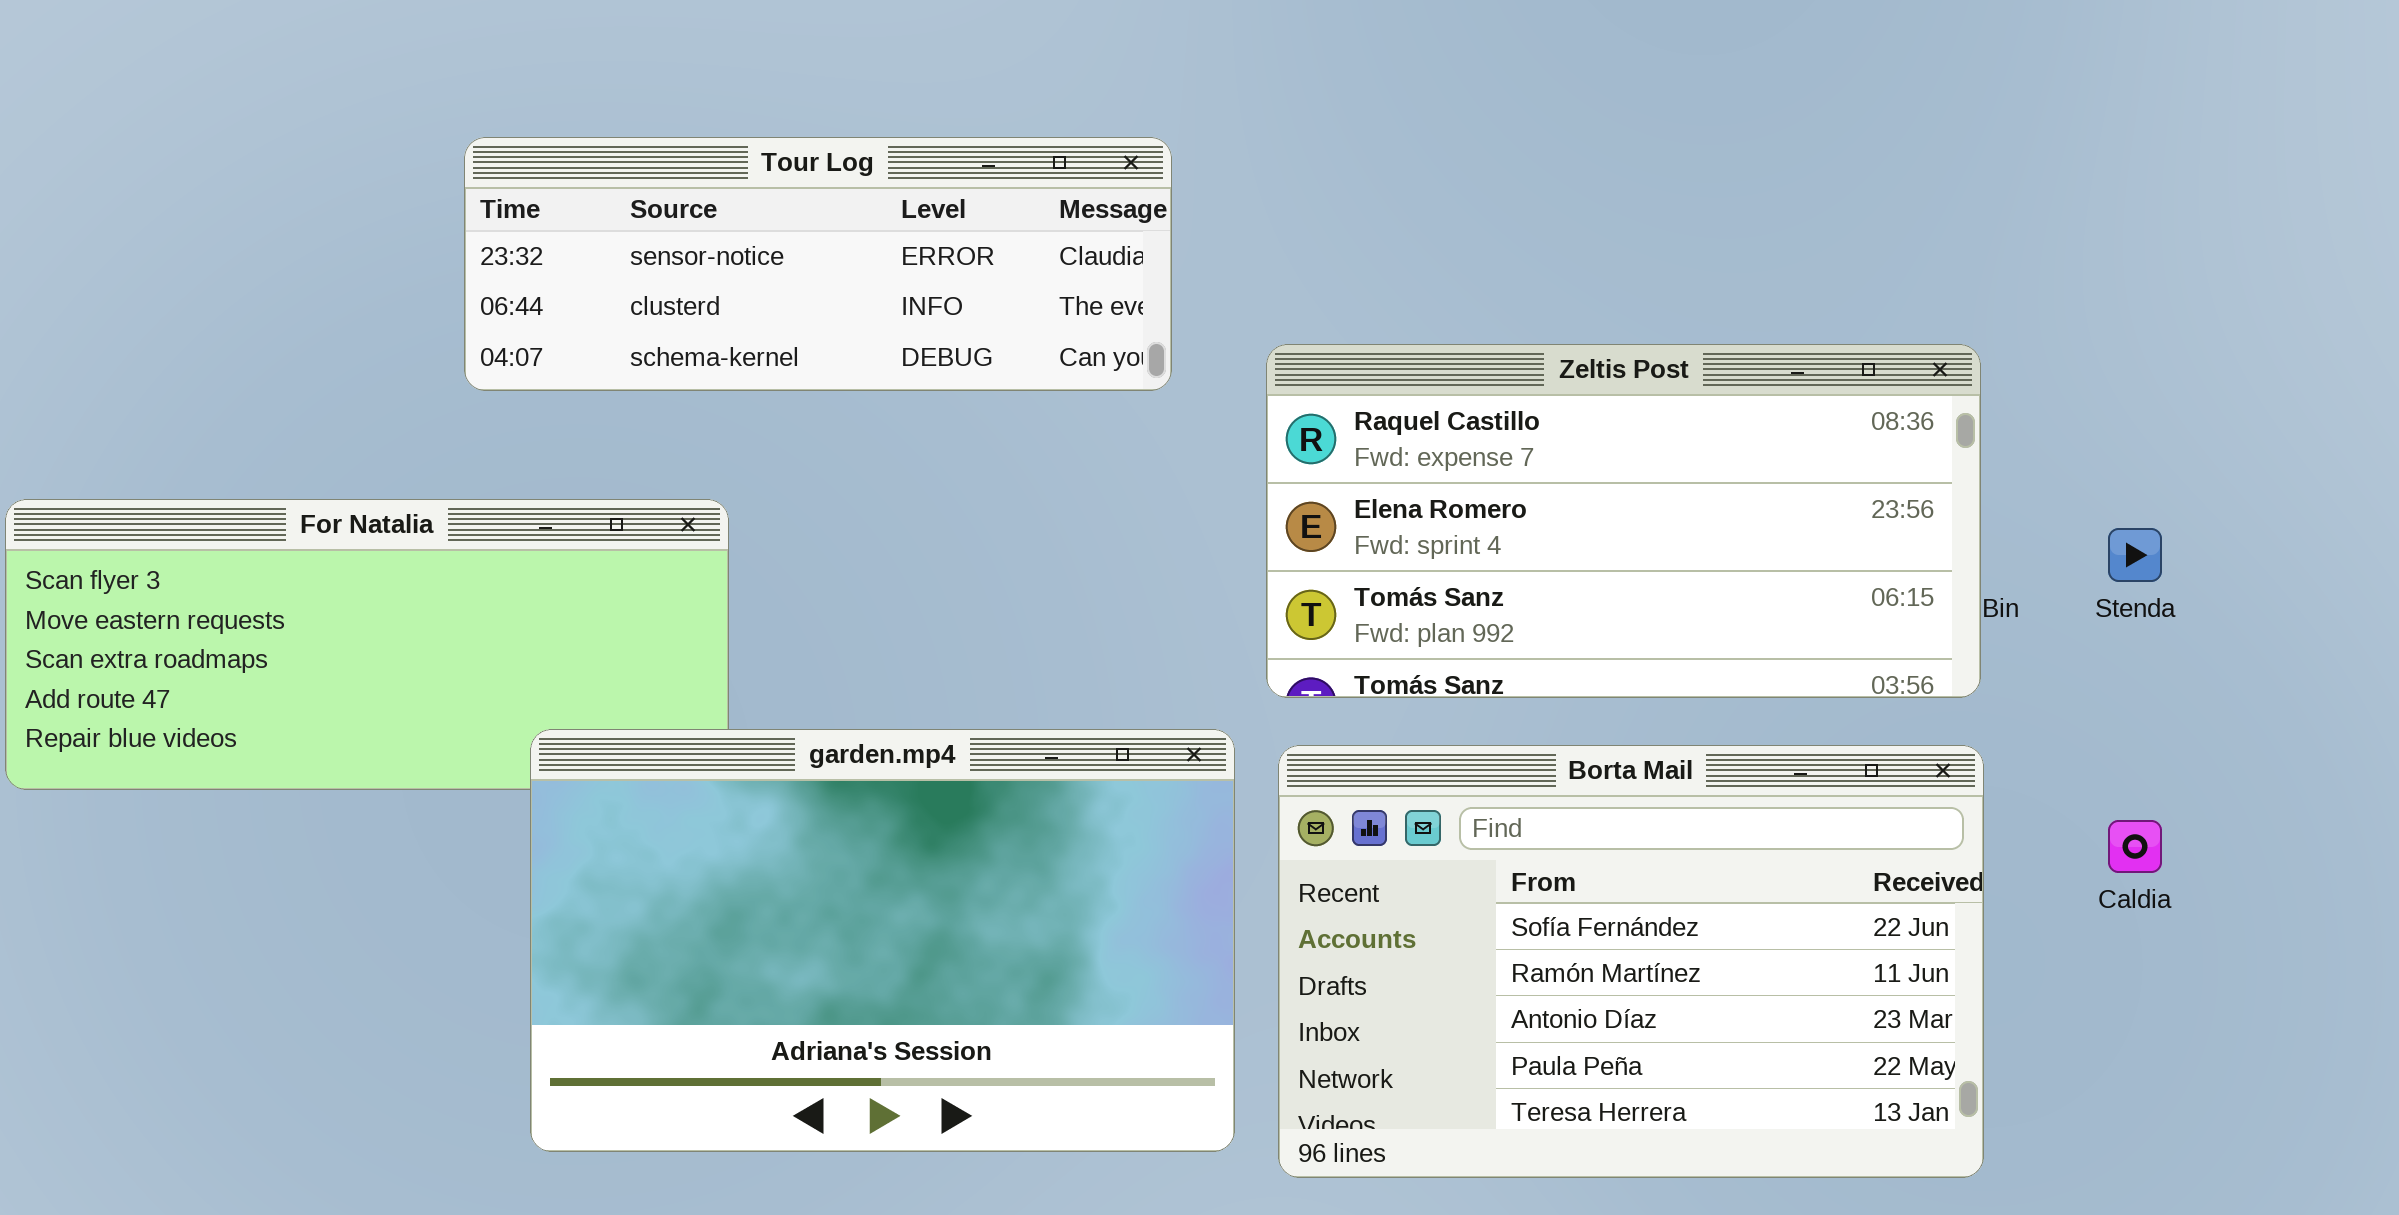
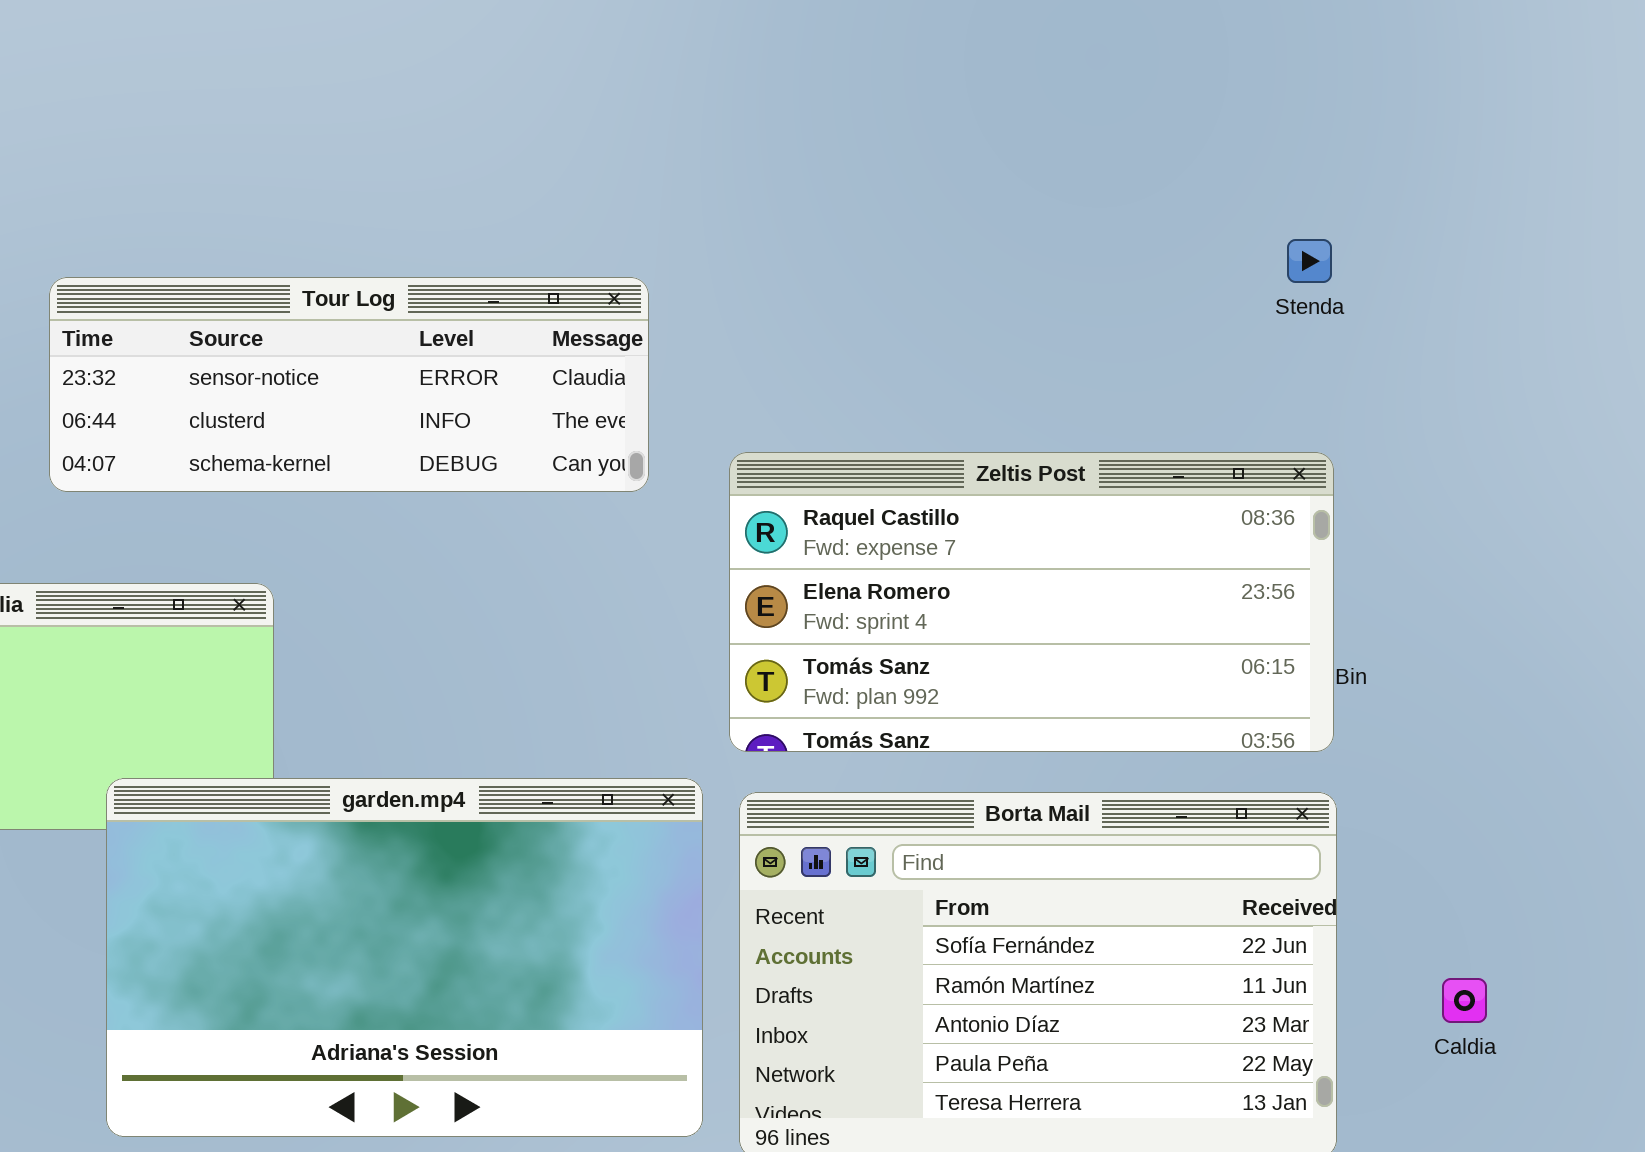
Stenda: [2108,528,2162,582] -> [1287,239,1332,283], moved
Caldia: [2108,820,2162,873] -> [1442,978,1487,1023], moved

